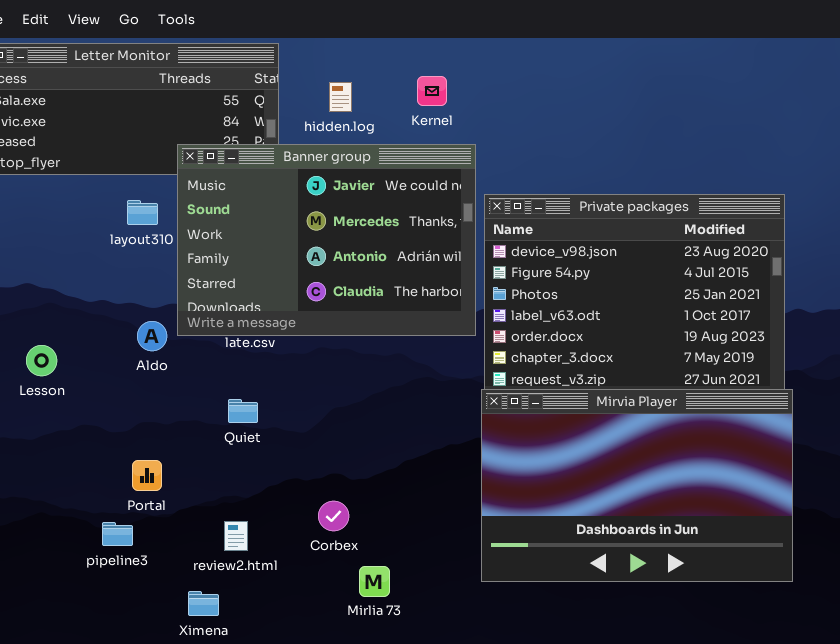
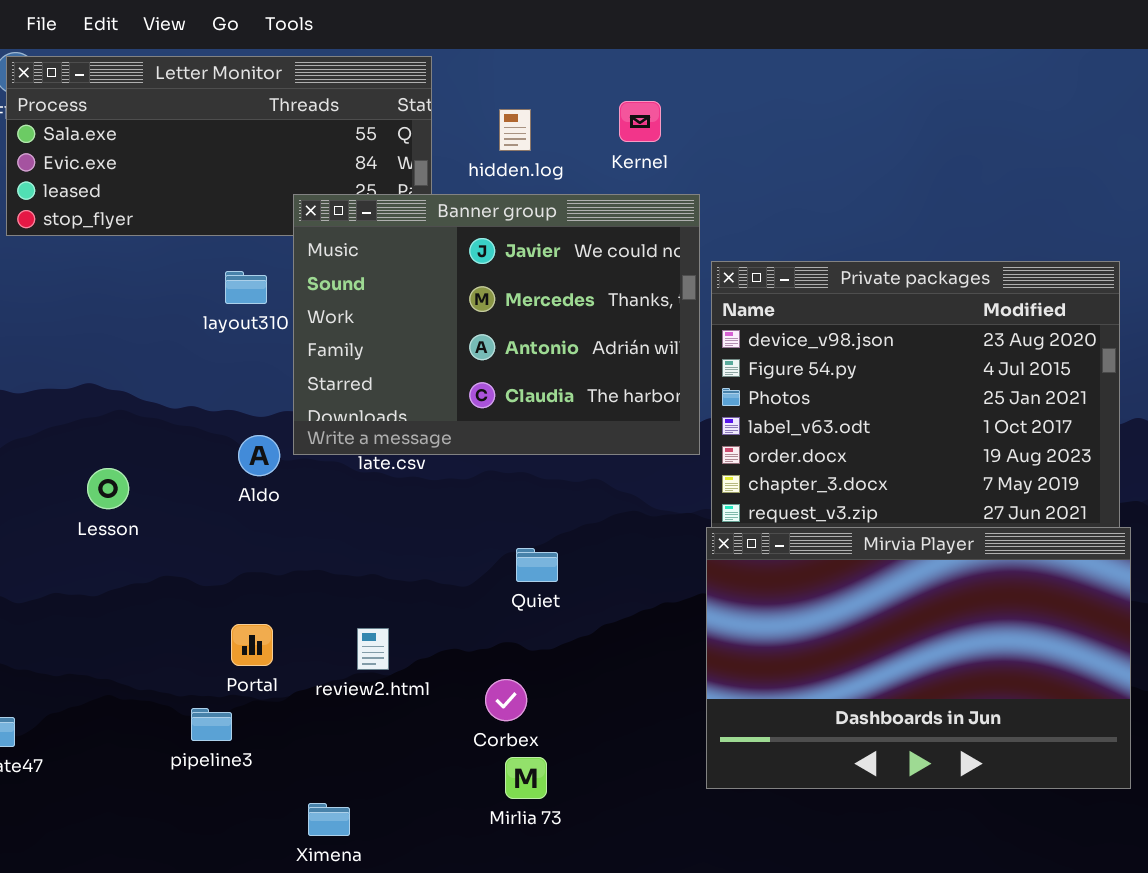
Quiet: [228,399,258,423] -> [516,548,558,582], moved
review2.html: [224,521,248,551] -> [357,628,389,670], moved
Mirlia 73: [359,566,390,597] -> [505,757,547,799], moved

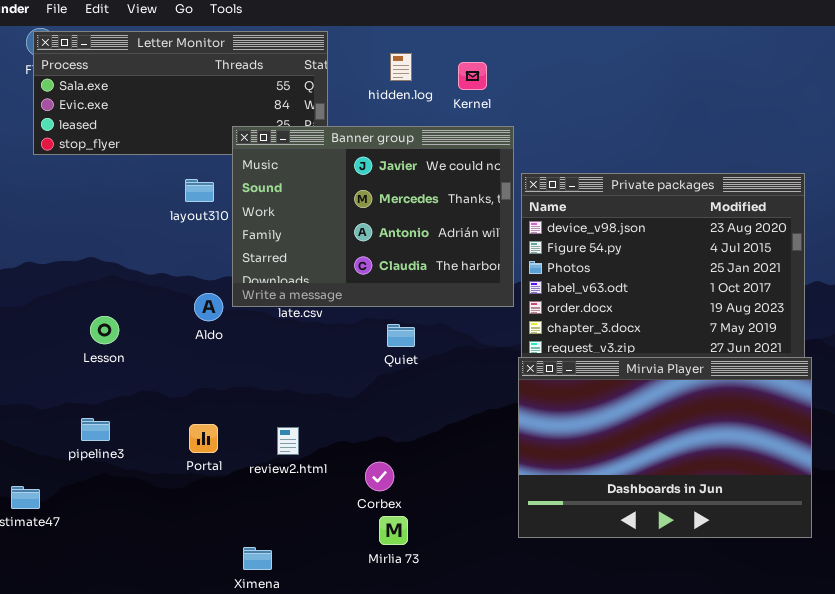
hidden.log: [499,109,531,151] -> [390,53,412,81], moved
Quiet: [516,548,558,582] -> [387,324,415,347], moved
pipeline3: [191,708,232,741] -> [81,418,110,441], moved

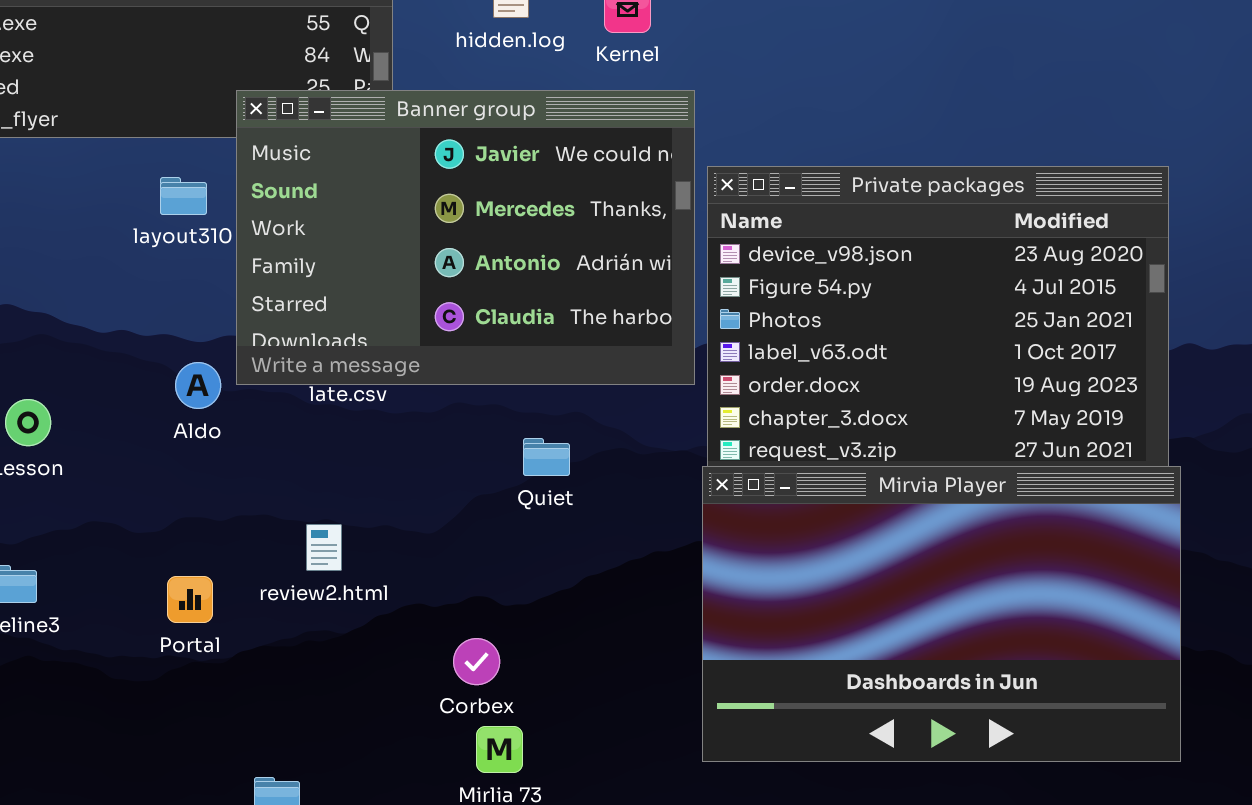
Quiet: [387,324,415,347] -> [523,438,570,476], moved
review2.html: [277,427,299,455] -> [306,524,342,571], moved

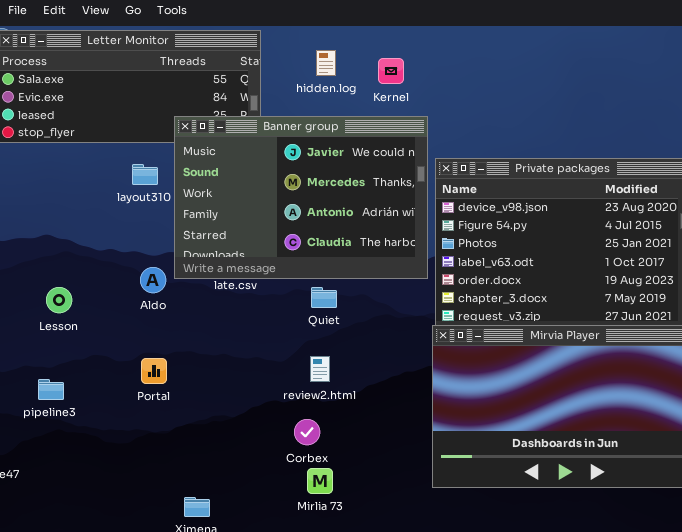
Quiet: [523,438,570,476] -> [311,287,337,308], moved
review2.html: [306,524,342,571] -> [310,356,330,382], moved
Portal: [167,576,213,623] -> [141,358,167,384], moved

